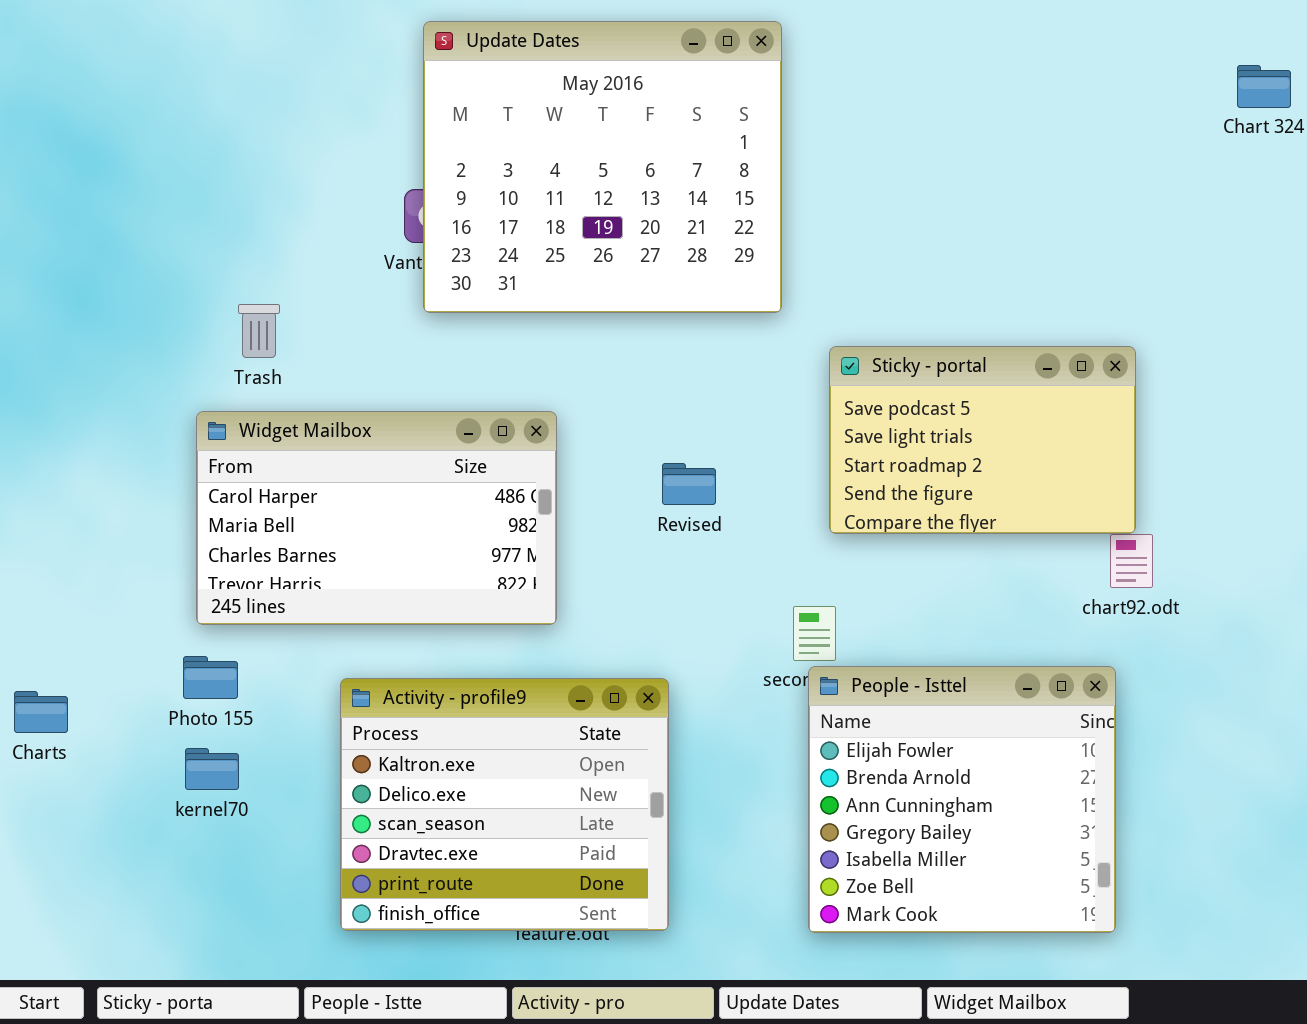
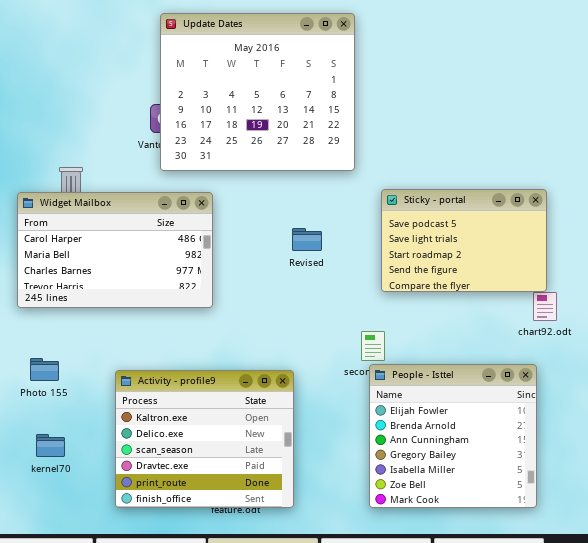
Widget Mailbox: [196,411,557,625] -> [17,192,213,308], moved
Revised: [662,463,716,505] -> [292,228,322,251], moved
kernel70: [185,748,239,790] -> [36,434,65,457], moved

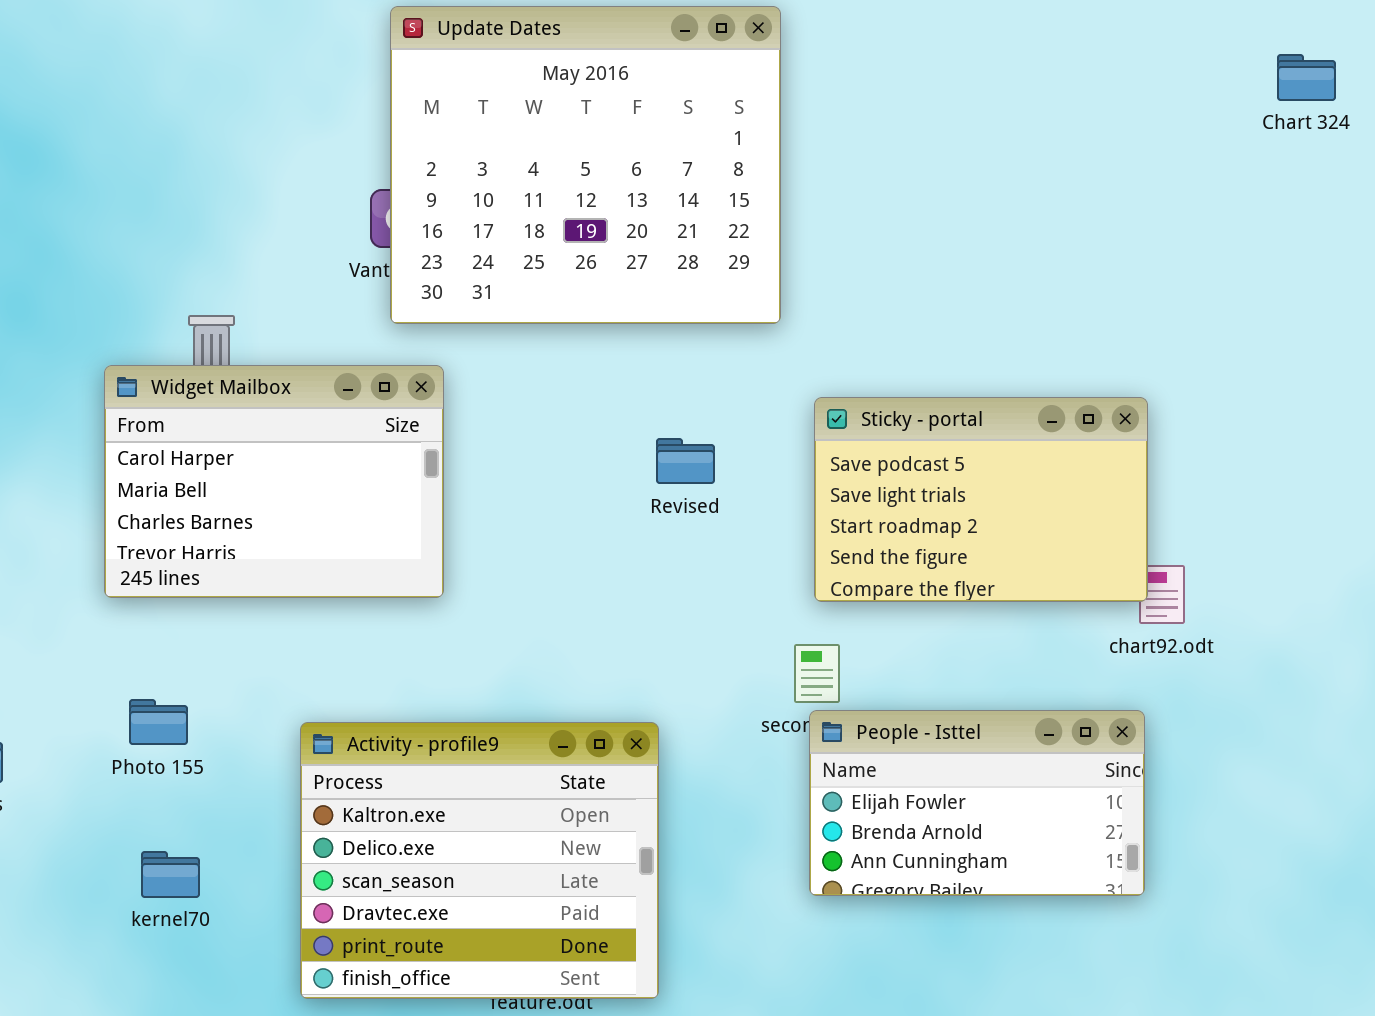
Sticky - portal: [381,189,547,292] -> [814,397,1148,602], moved
Widget Mailbox: [17,192,213,308] -> [104,365,444,598], resized
People - Isttel: [369,364,537,508] -> [809,710,1145,896], resized

